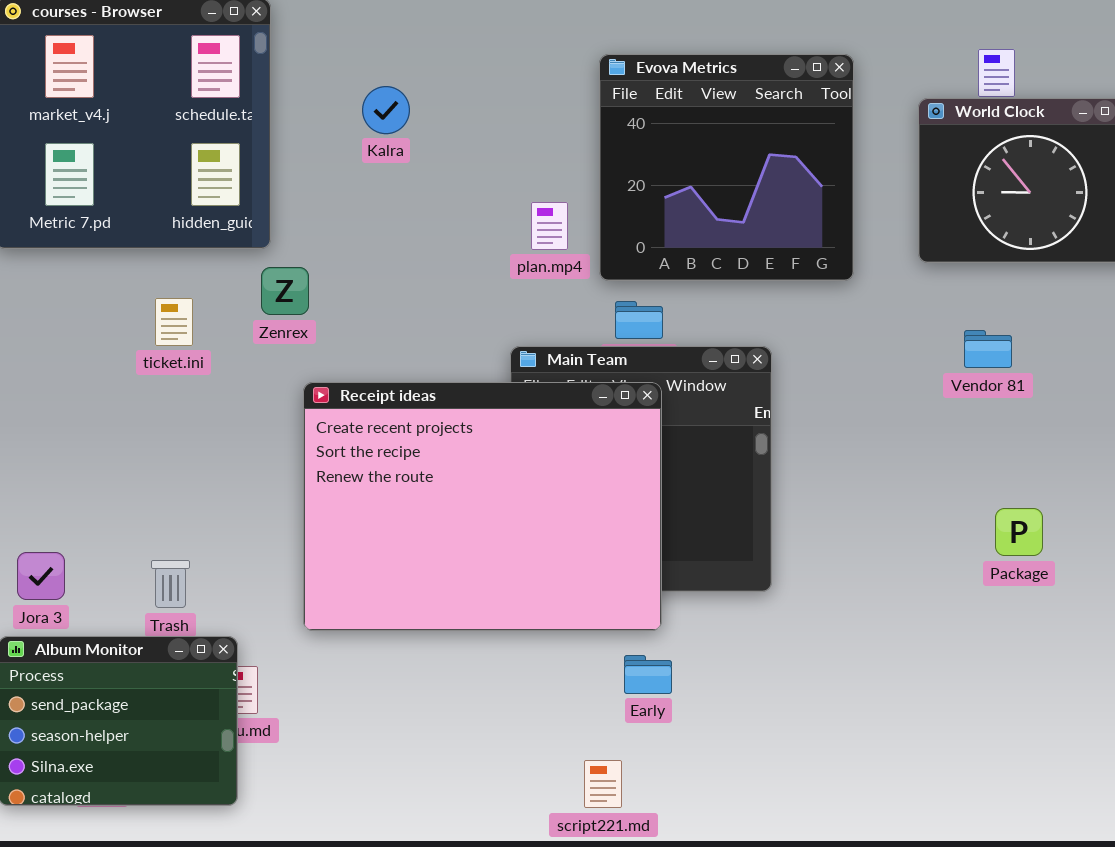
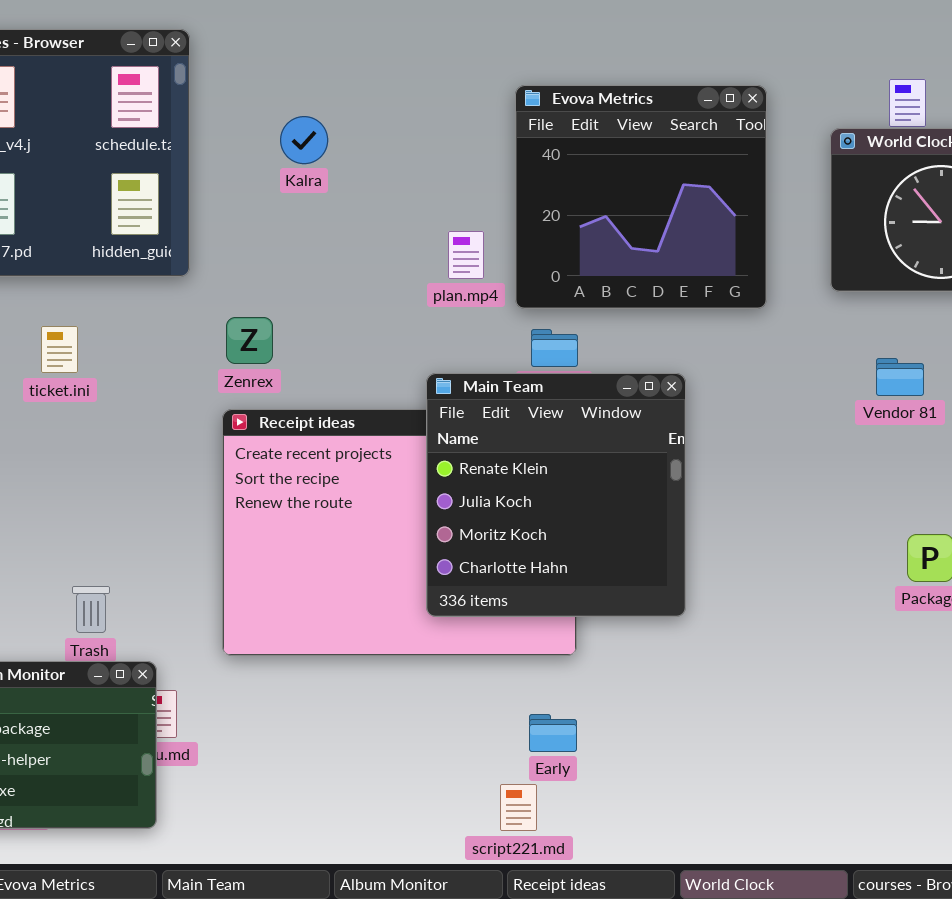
Zenrex: [261,267,309,315] -> [226,317,273,364], moved
ticket.ini: [155,298,193,346] -> [41,326,78,373], moved
Main Team: [510,346,772,592] -> [426,373,686,617], raised
Early: [624,655,672,694] -> [529,714,577,752], moved

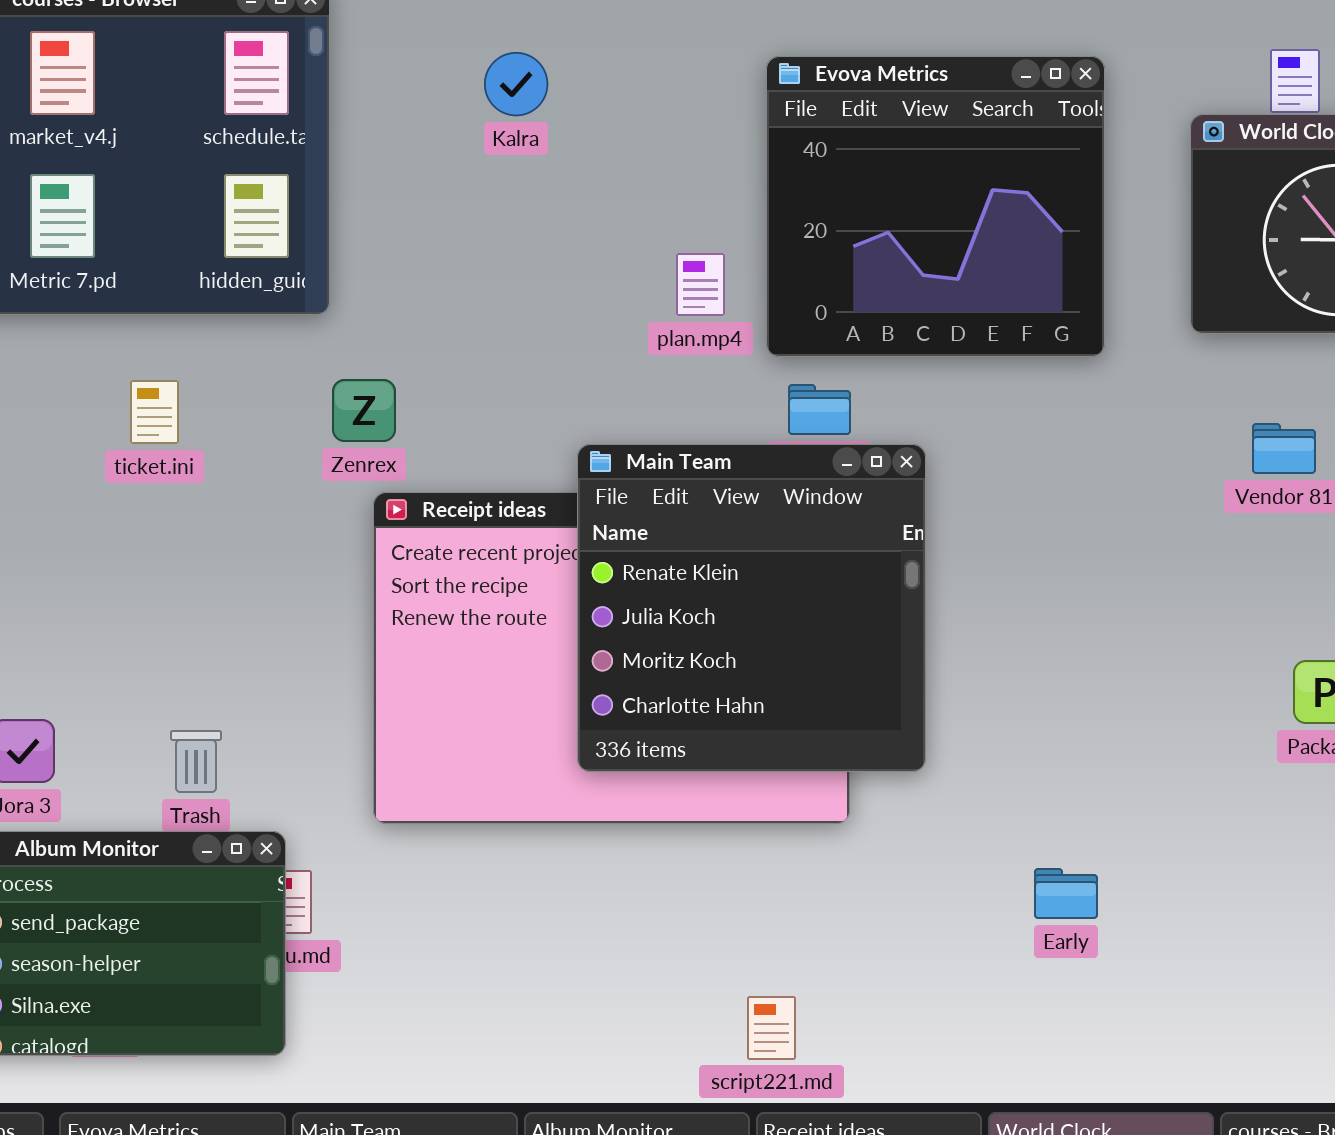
Kalra: [280,116,328,164] -> [484,52,548,116], moved
Zenrex: [226,317,273,364] -> [332,379,396,442], moved
Main Team: [426,373,686,617] -> [577,444,926,772], moved
Early: [529,714,577,752] -> [1034,868,1098,919], moved

